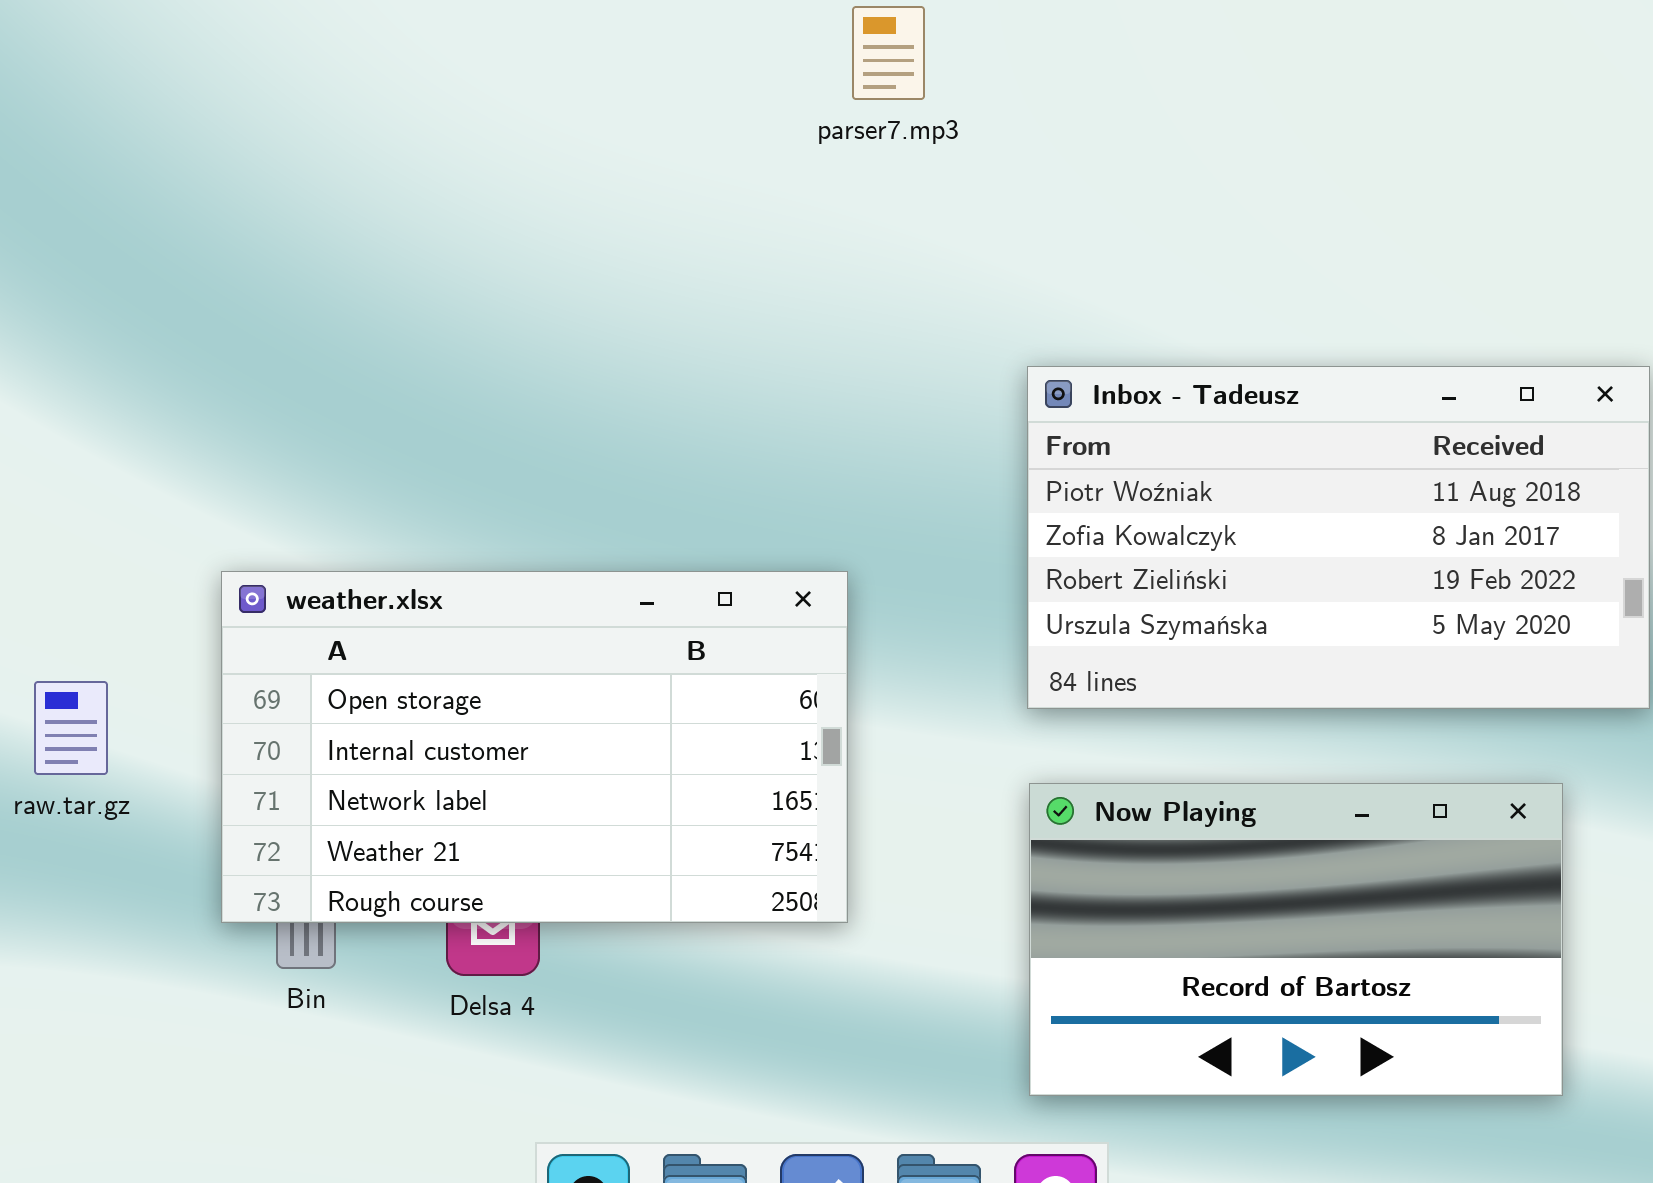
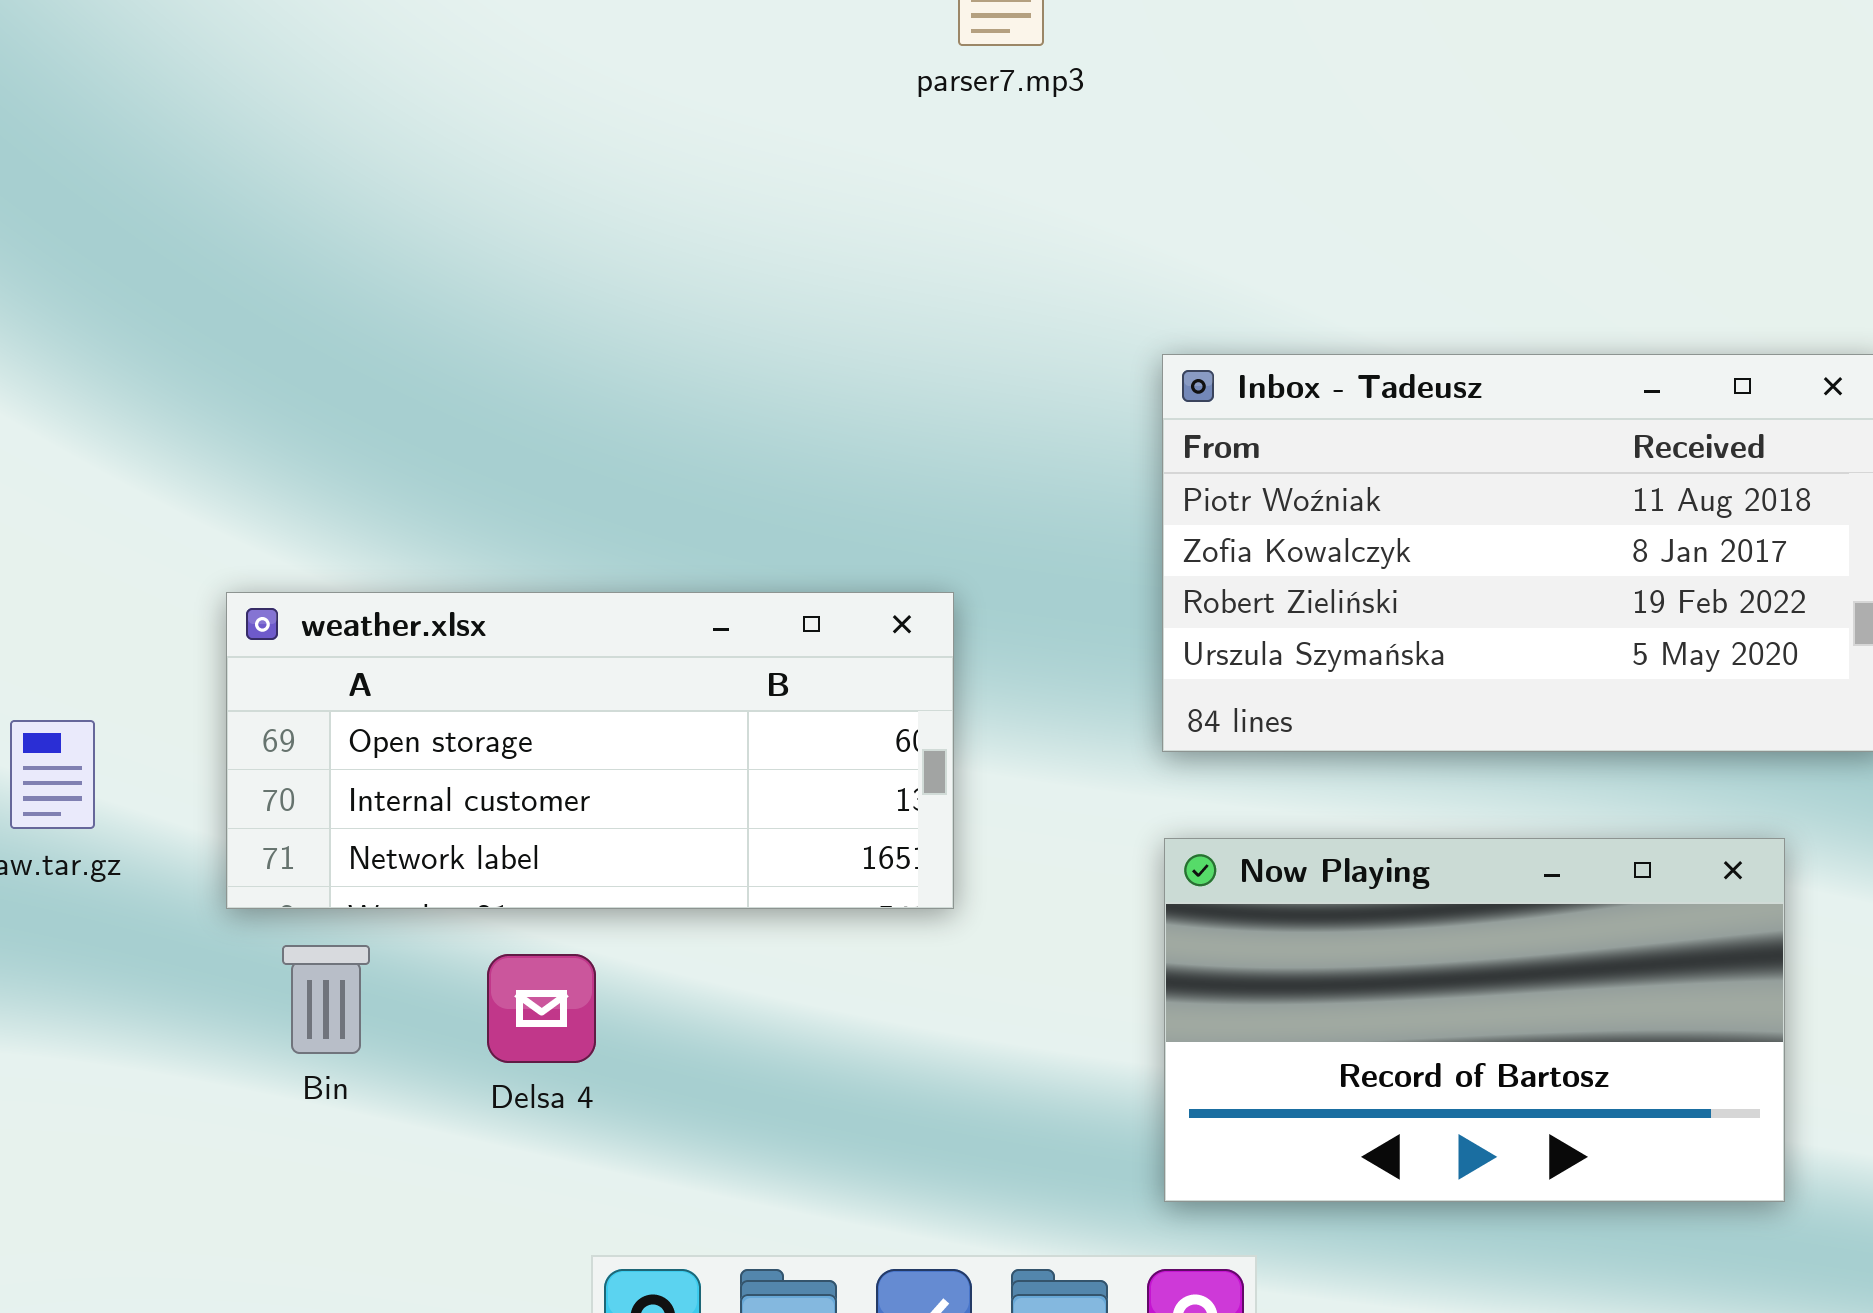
weather.xlsx: [221,571,848,923] -> [226,592,954,909], resized

